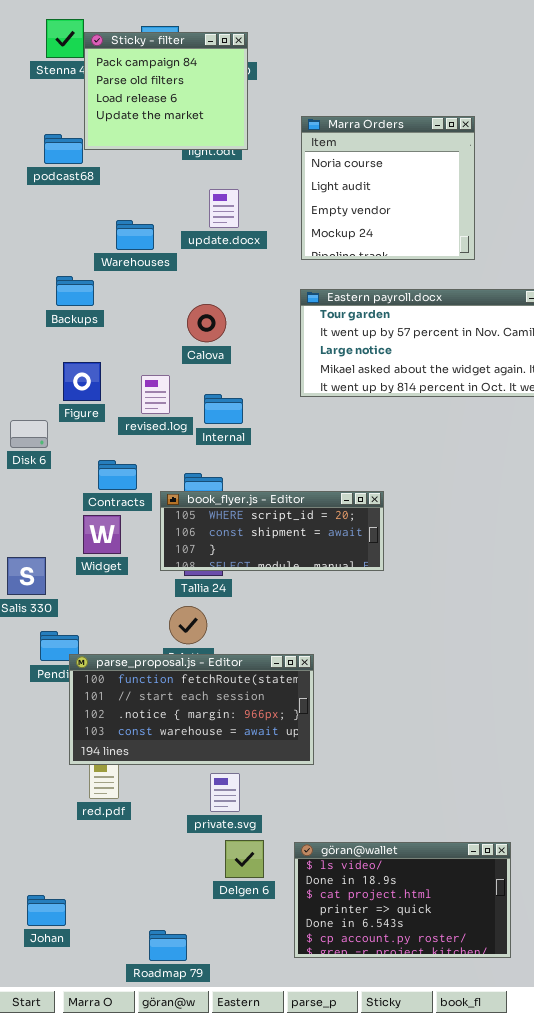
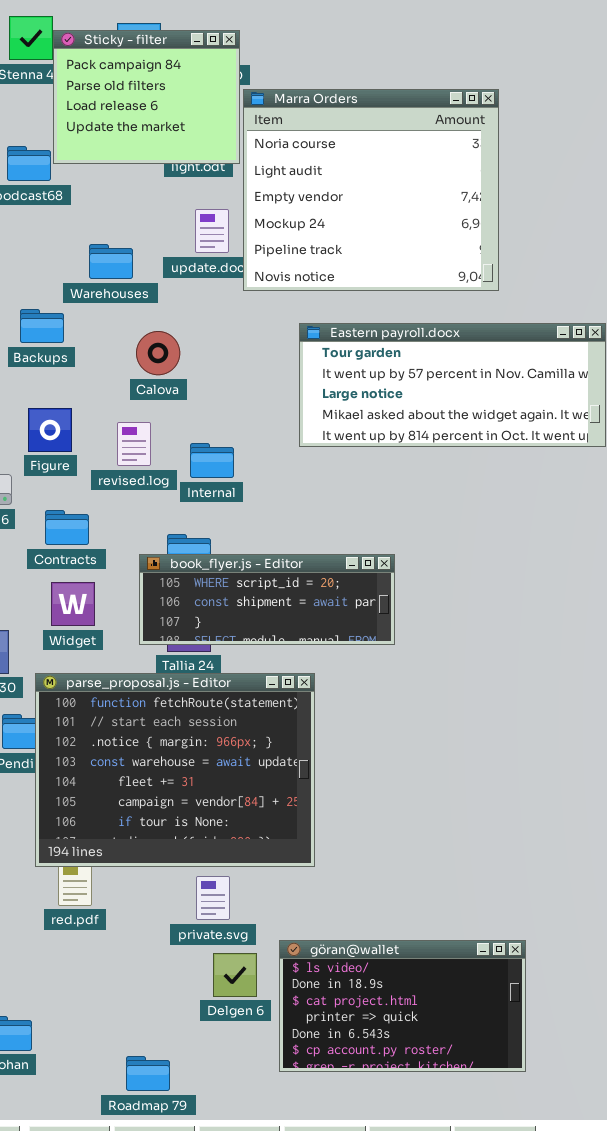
Marra Orders: [301,116,475,260] -> [243,89,499,291], resized
Calova: [187,304,226,342] -> [136,331,180,375], moved
Contracts: [98,460,137,490] -> [45,510,89,545], moved
parse_proposal.js - Editor: [69,654,314,765] -> [35,673,315,867], resized
göran@wallet: [294,842,511,958] -> [279,940,526,1072], moved

